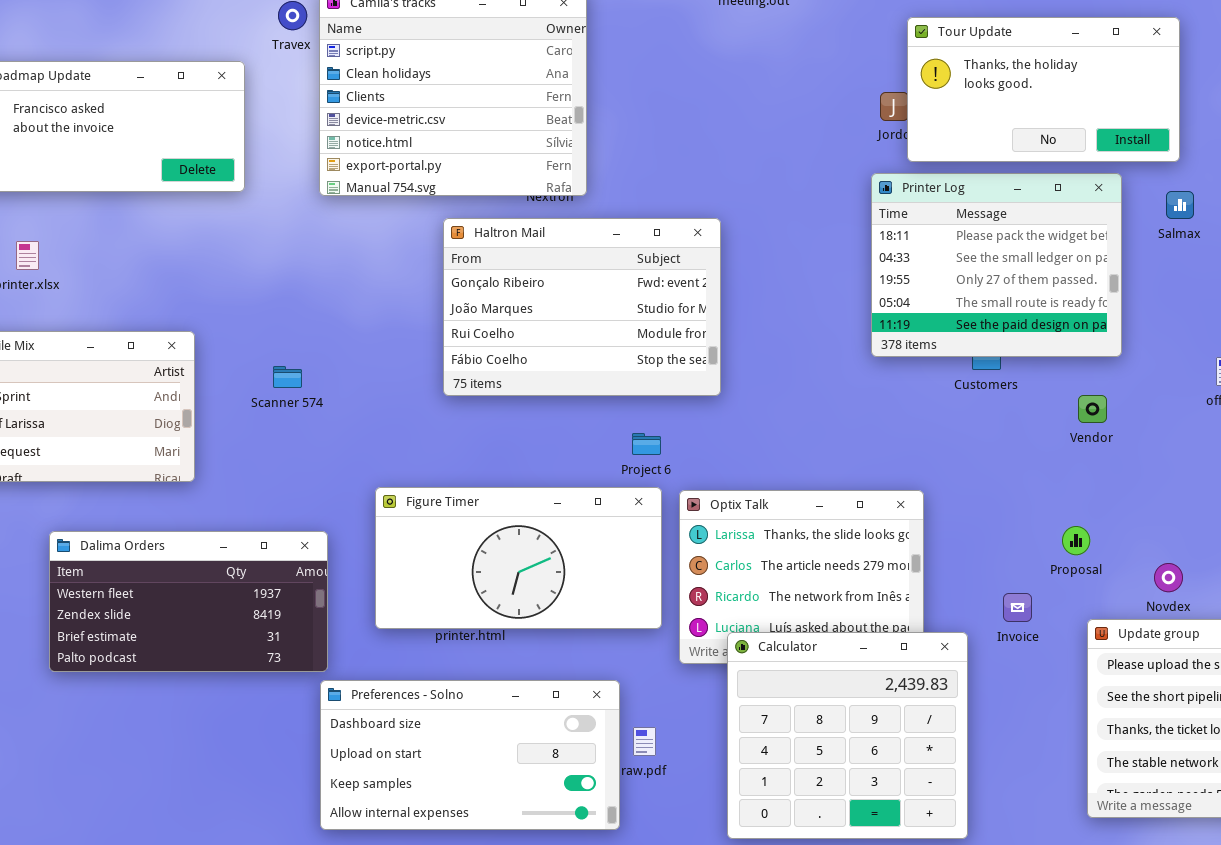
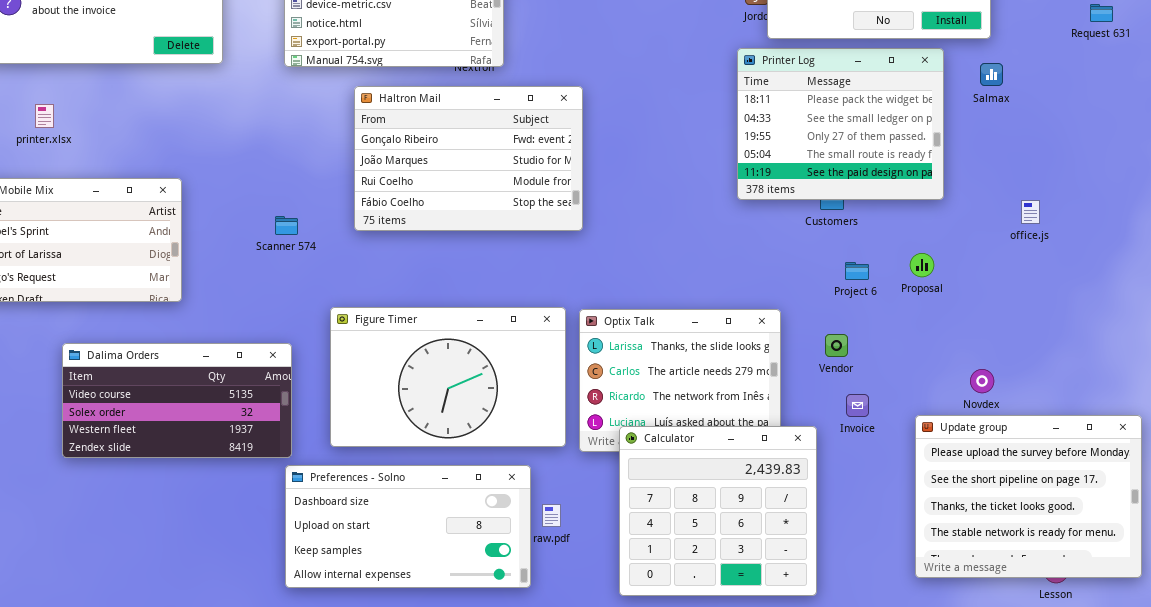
Haltron Mail: [443,218,721,396] -> [354,86,583,231], moved
Scanner 574: [273,366,302,388] -> [275,216,298,235], moved
Vendor: [1078,395,1107,423] -> [825,334,848,357], moved
Project 6: [632,433,661,455] -> [845,262,869,280], moved
Figure Timer: [375,487,662,629] -> [330,307,566,447], resized
Proposal: [1062,526,1090,555] -> [910,253,934,277], moved
Dalima Orders: [49,531,328,672] -> [62,343,292,458], scrolled up 2 rows

